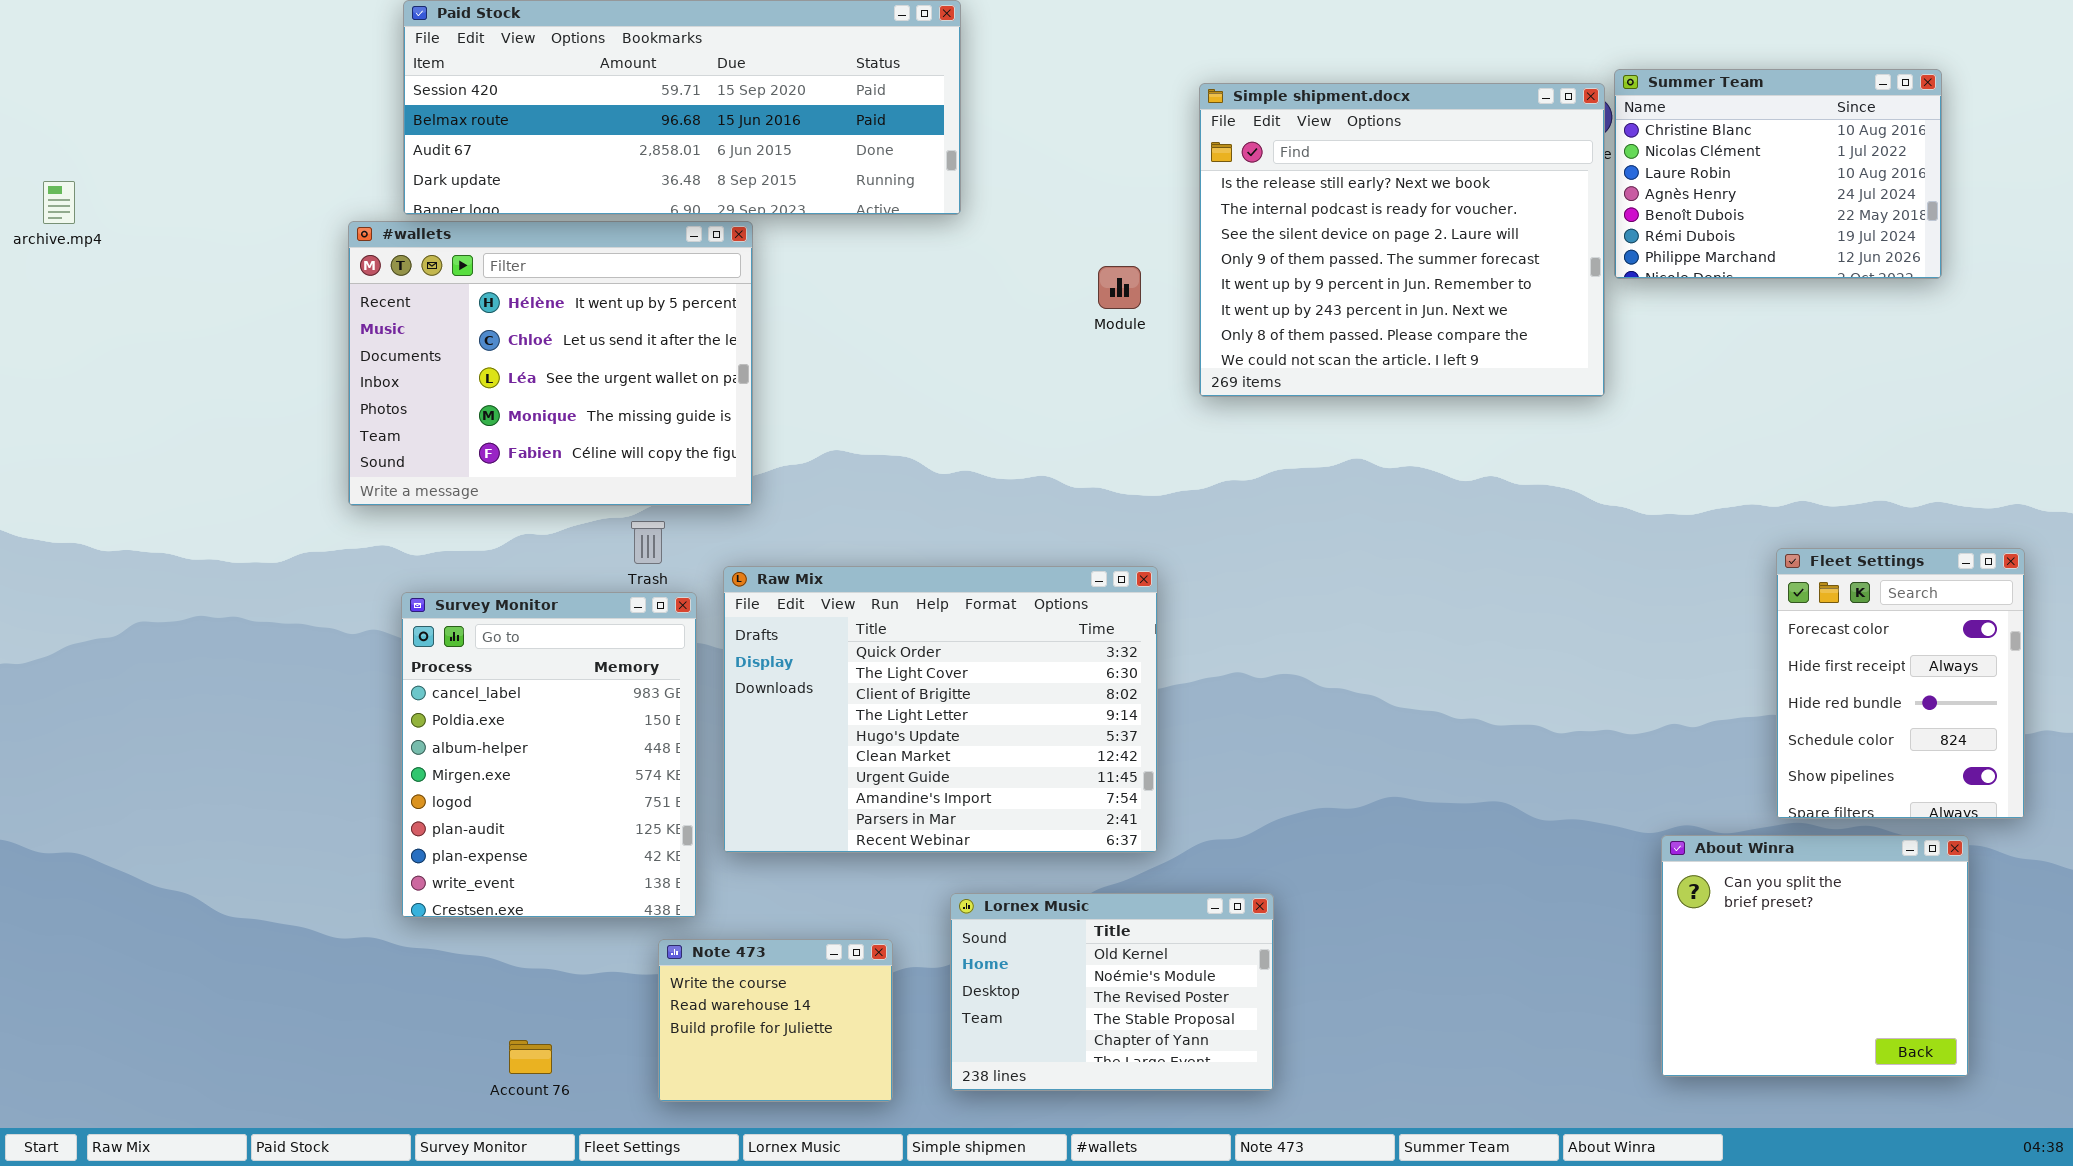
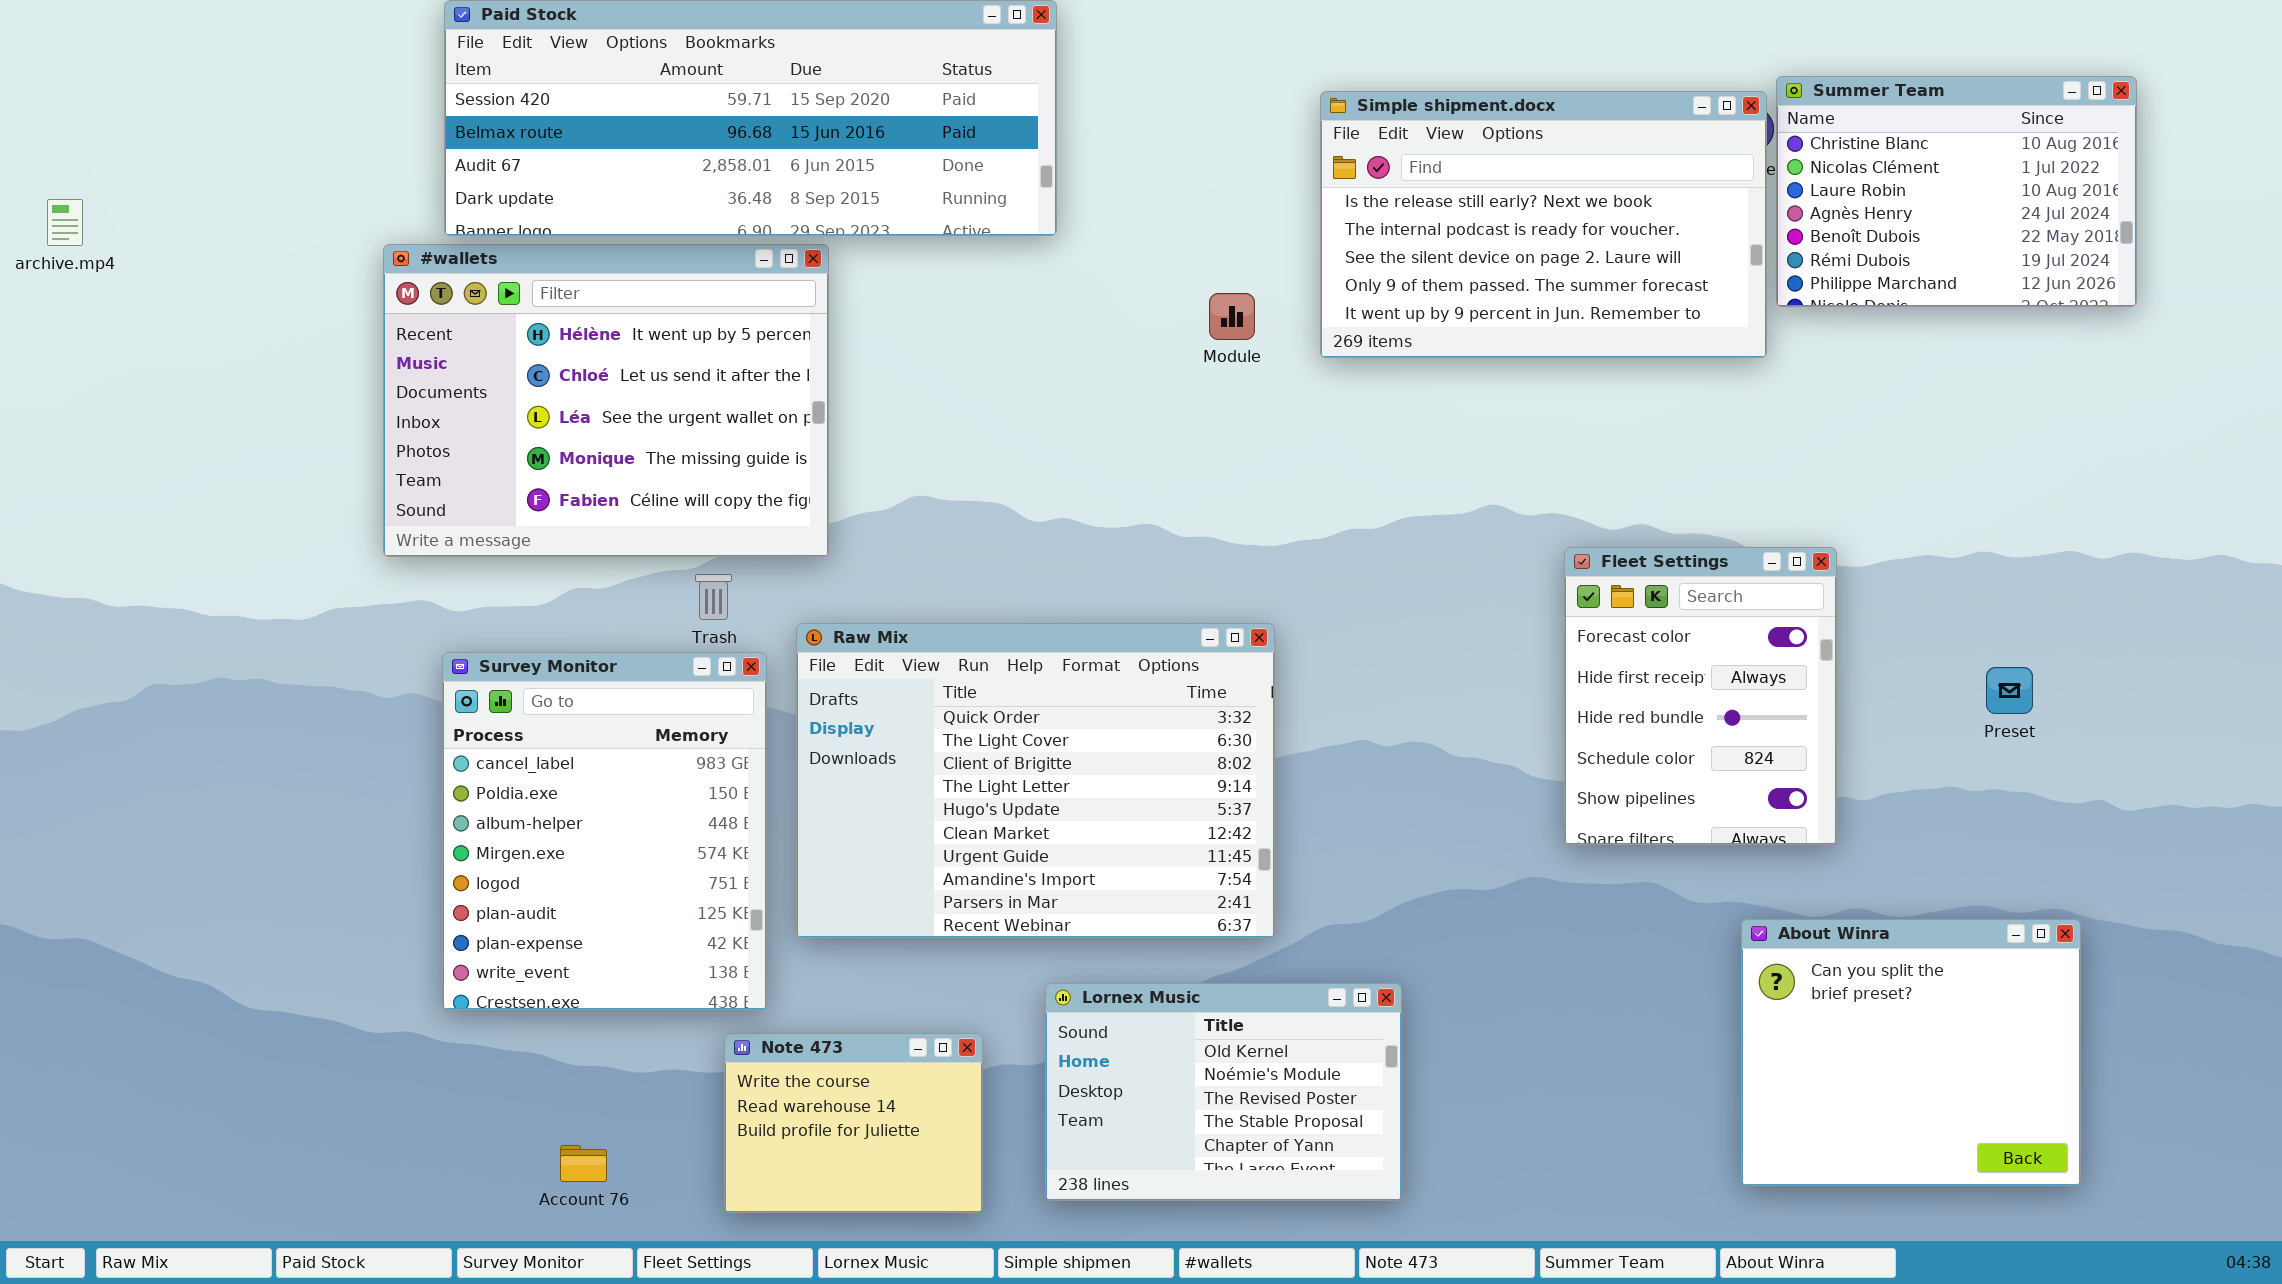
Simple shipment.docx: [1199,83,1605,397] -> [1320,91,1767,358], resized
Fleet Settings: [1776,548,2025,819] -> [1564,547,1837,845], moved
About Winra: [1661,835,1969,1077] -> [1741,919,2081,1186], moved

